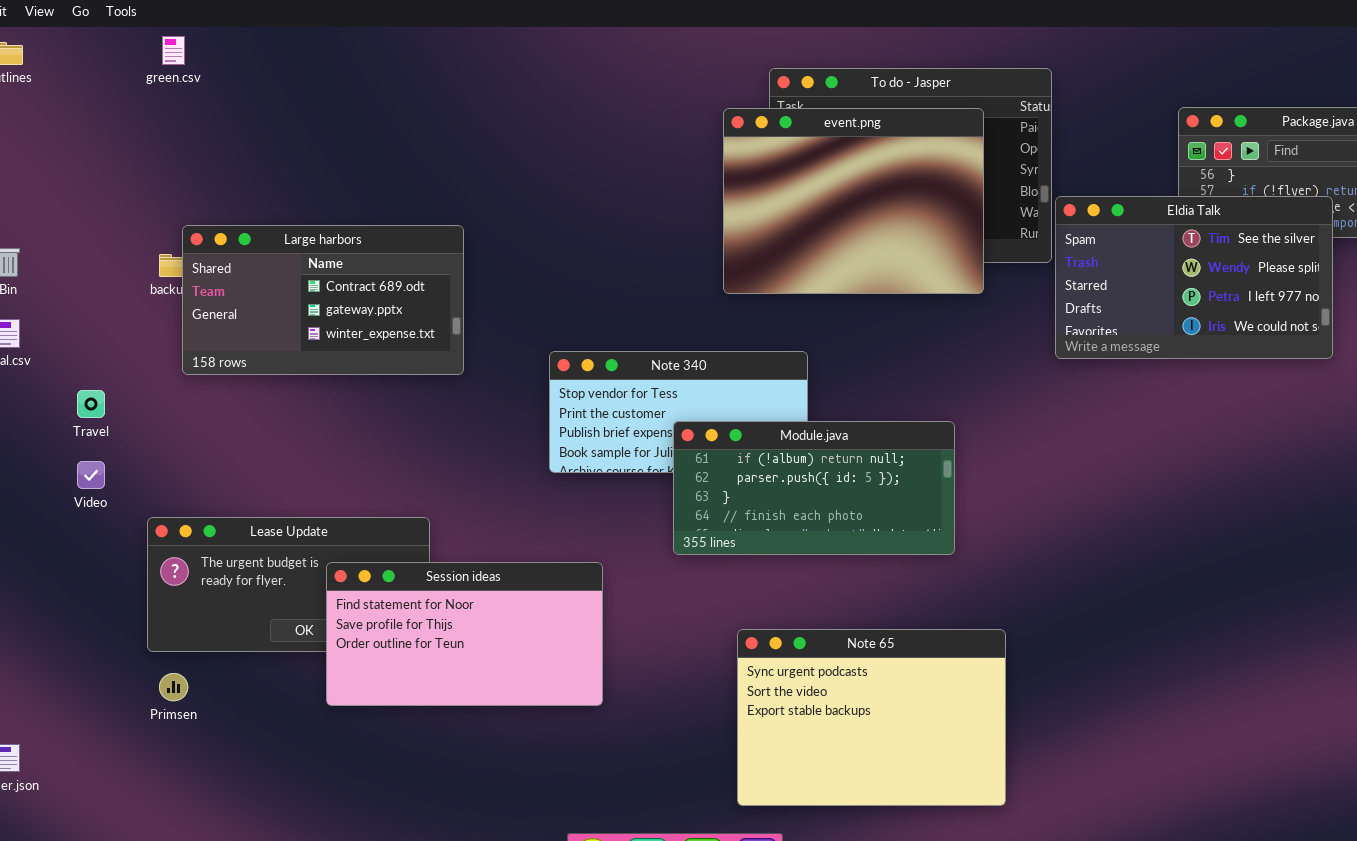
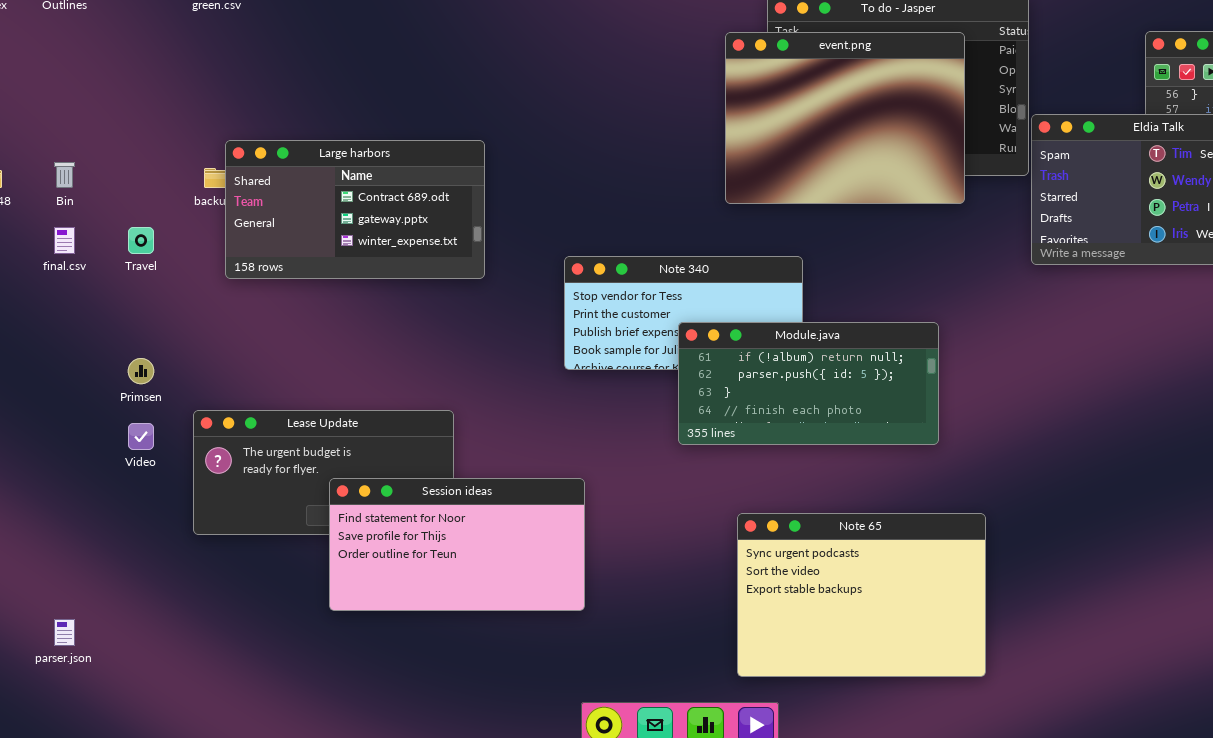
Travel: [77,390,105,418] -> [128,227,154,254], moved
Video: [77,461,105,489] -> [128,423,154,450], moved
Session ideas: [326,562,603,706] -> [329,478,585,611], moved
Primsen: [159,673,188,701] -> [128,358,154,384], moved

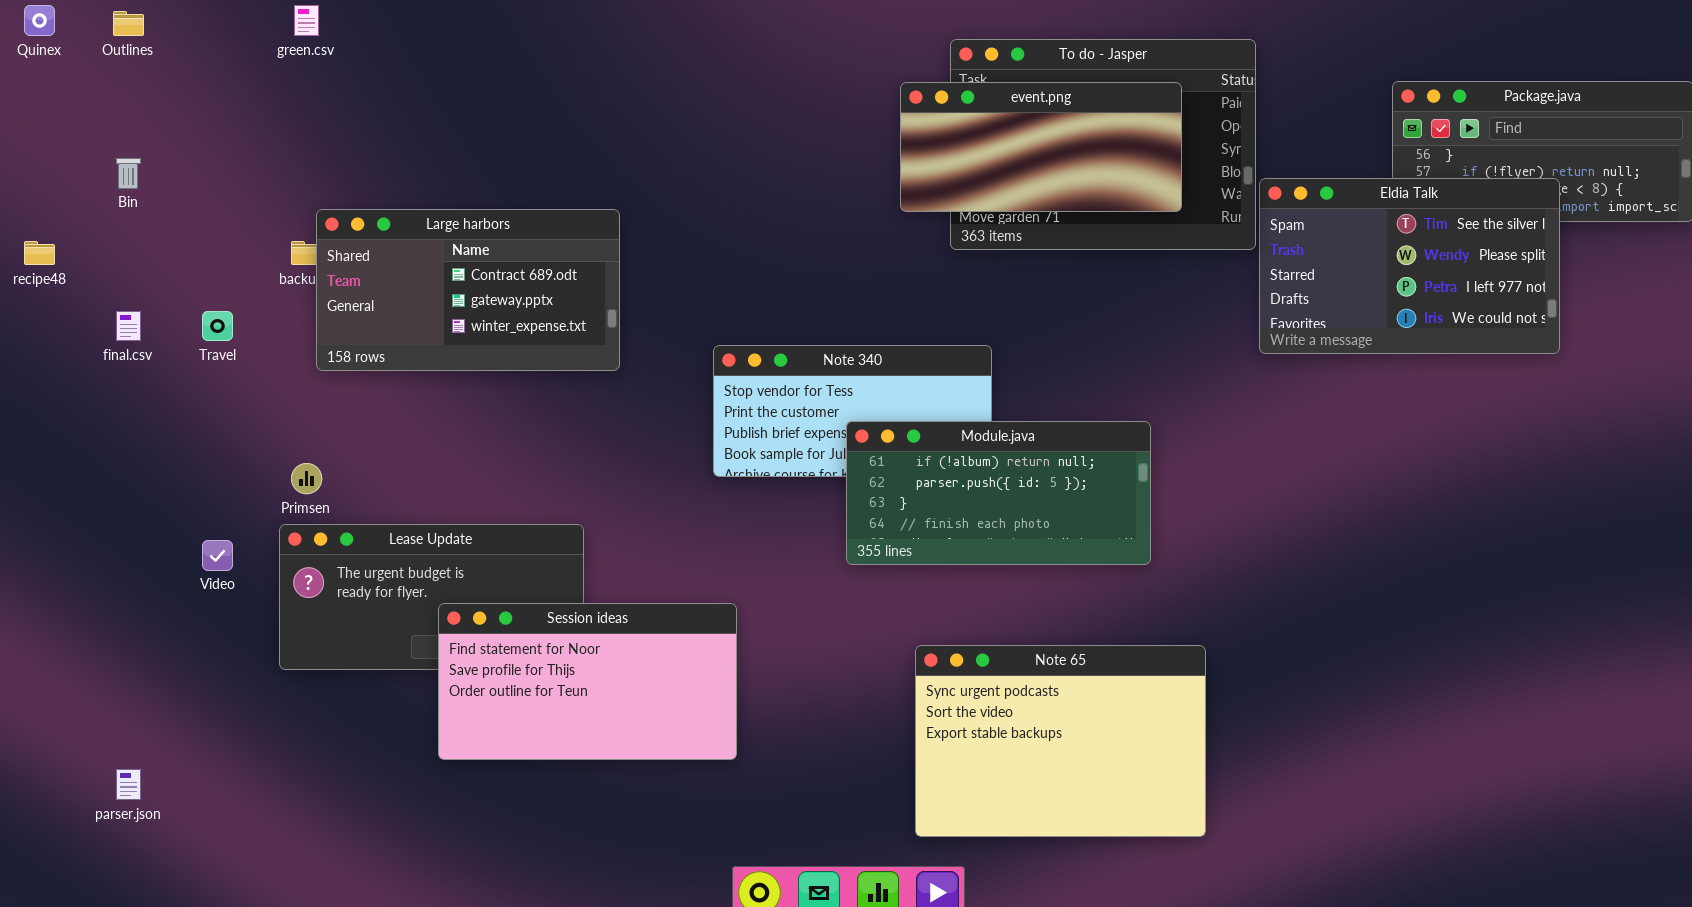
event.png: [725,32,965,204] -> [900,82,1182,212], resized
Bin: [54,162,75,188] -> [116,158,141,189], moved
Primsen: [128,358,154,384] -> [291,463,322,494], moved

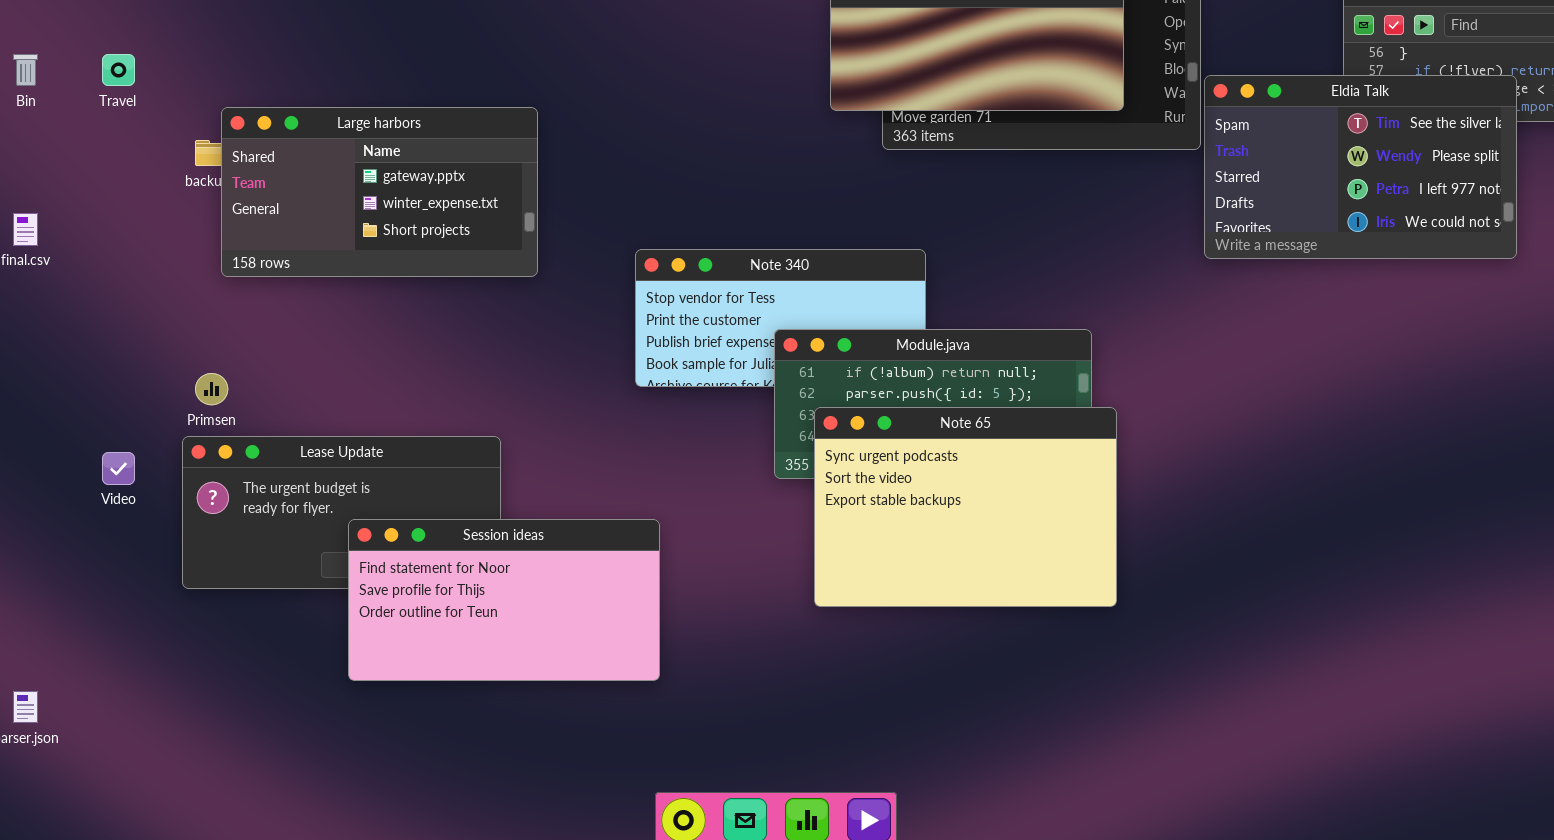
Large harbors: [316,209,620,371] -> [221,107,538,277], scrolled down 1 row
Travel: [202,311,233,341] -> [102,54,135,86], moved
Note 65: [915,645,1206,837] -> [814,407,1117,607], moved

